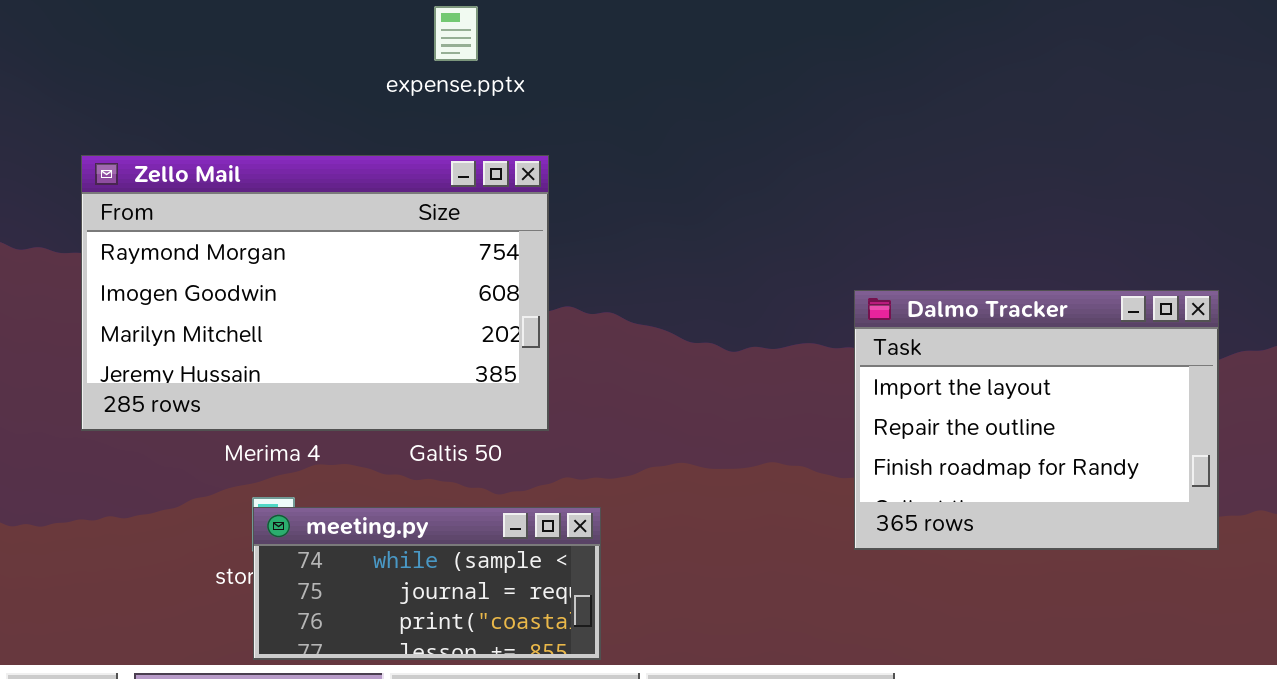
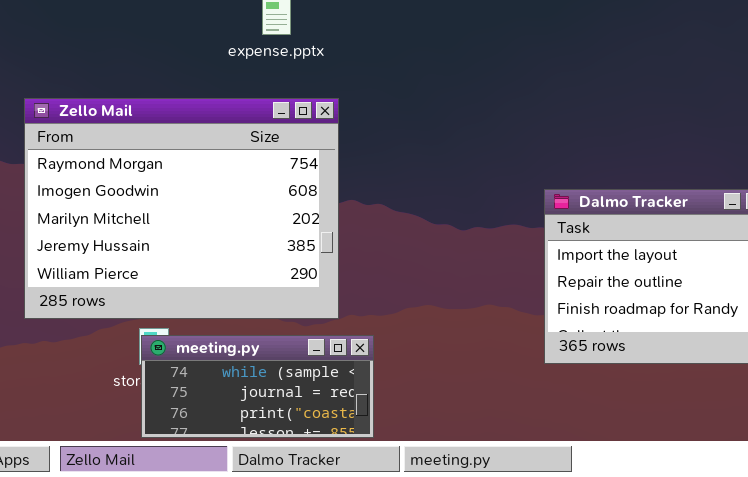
Zello Mail: [81,155,549,431] -> [24,98,339,319], resized

